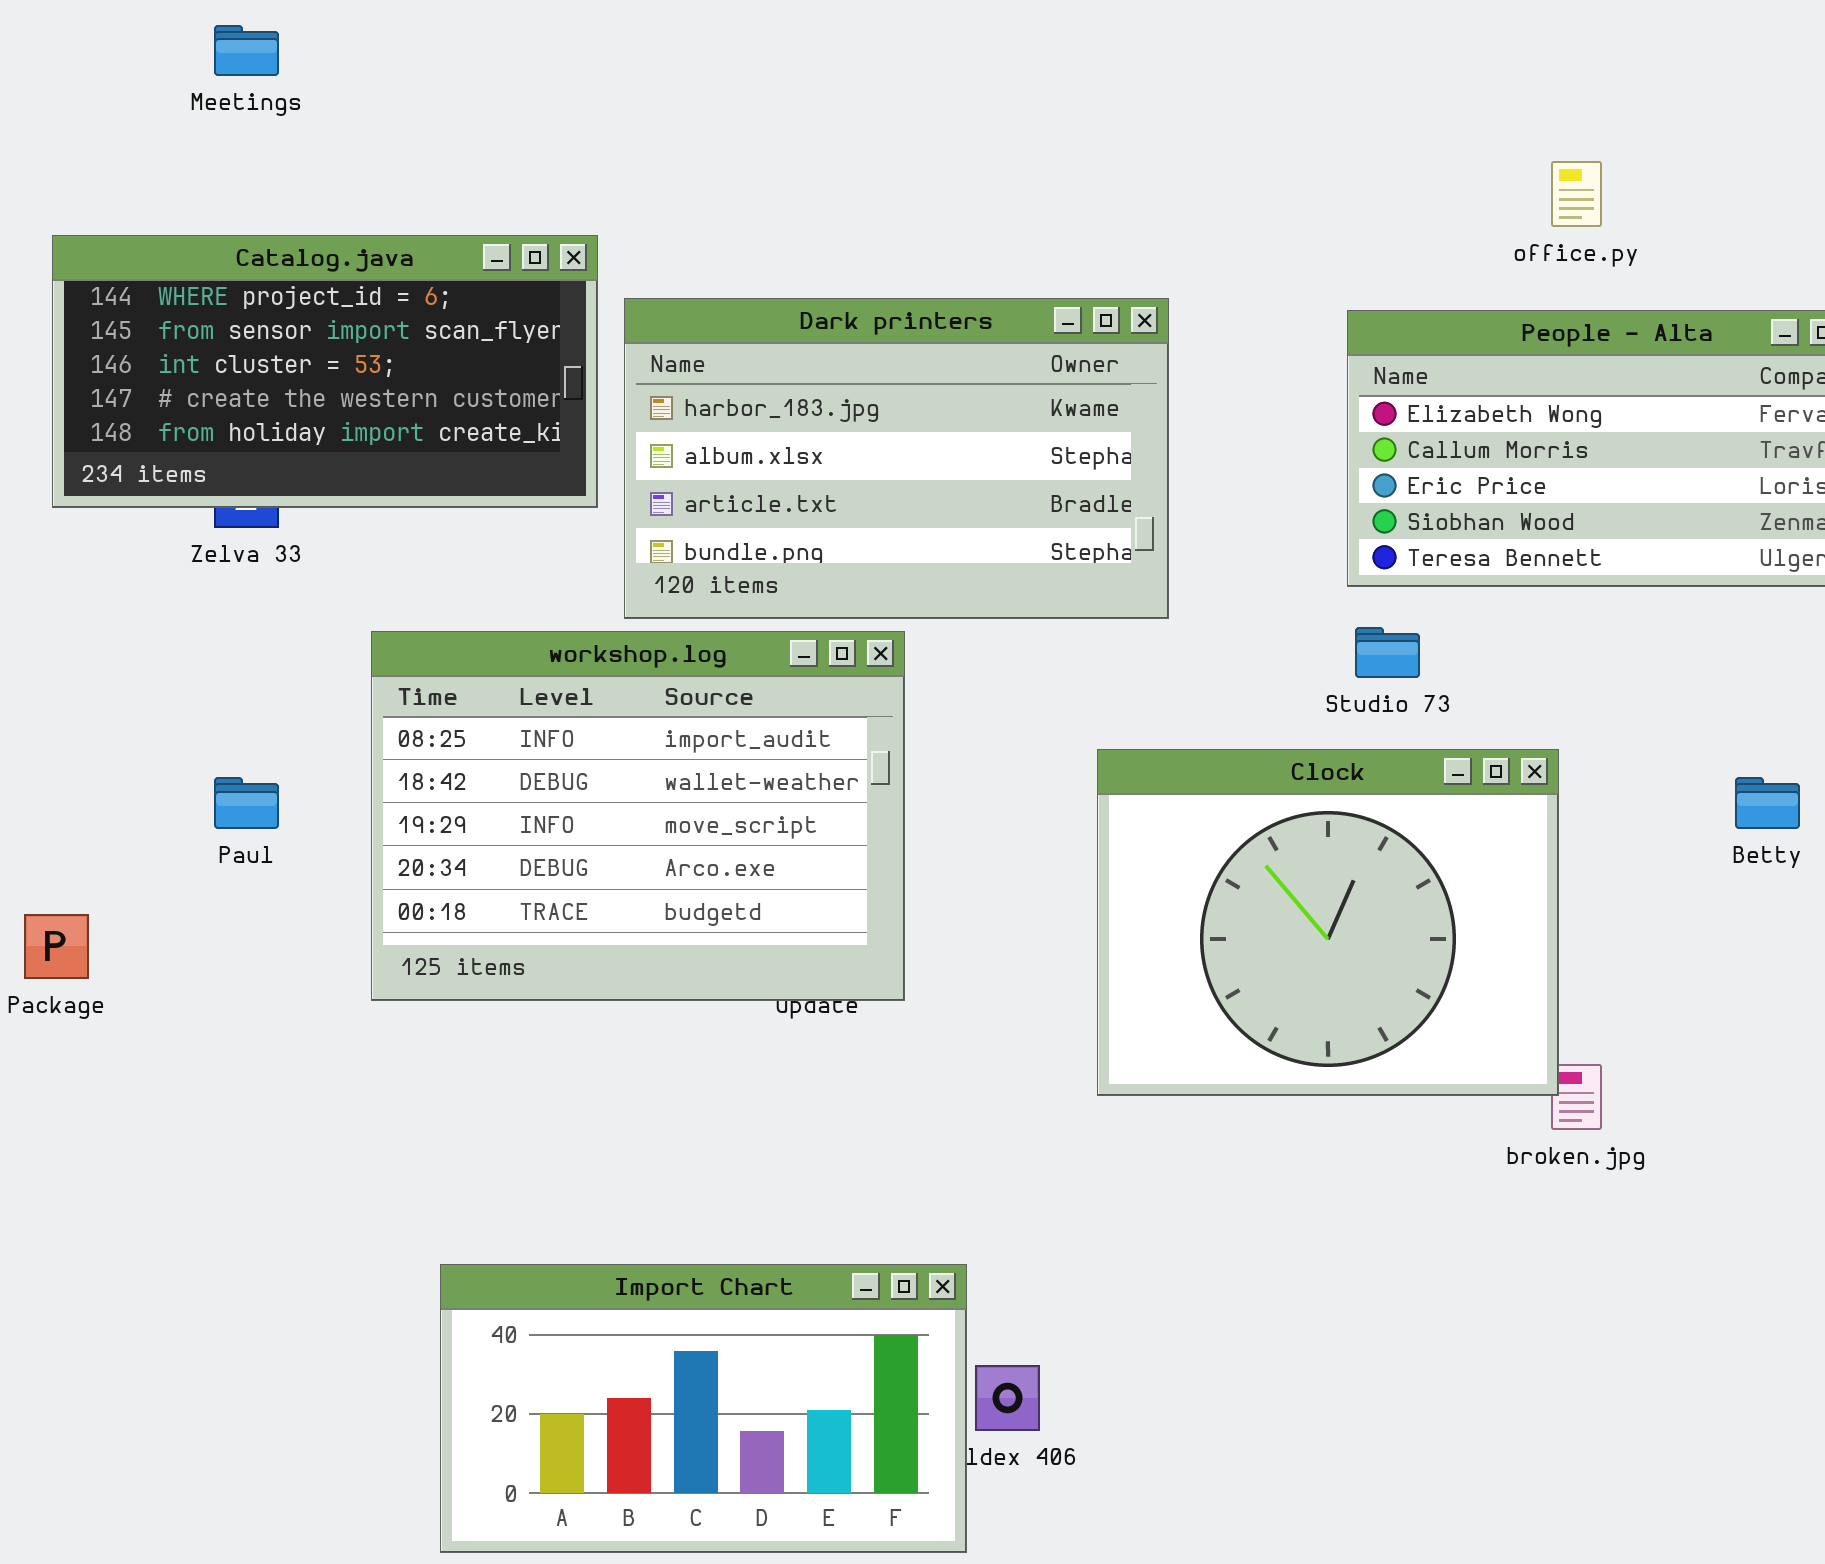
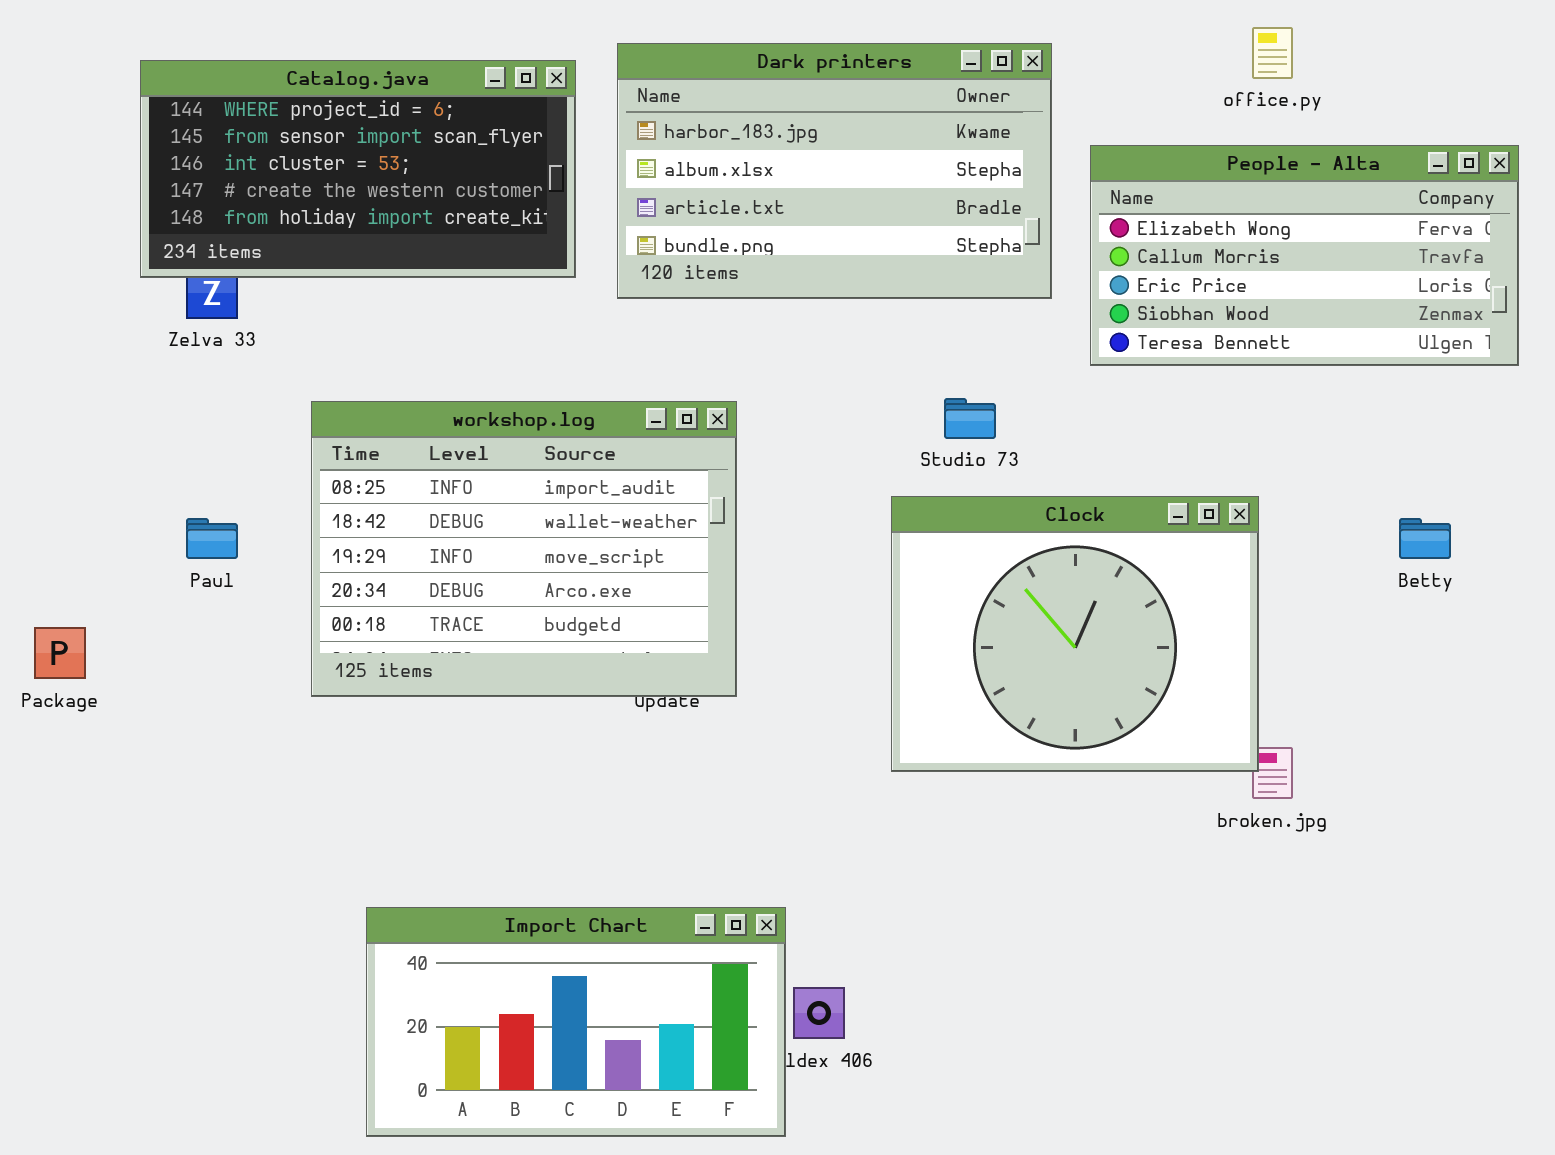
Catalog.java: [52,235,598,508] -> [140,60,576,278], moved
Dark printers: [624,298,1169,619] -> [617,43,1052,299], moved
Studio 73: [1355,627,1420,678] -> [944,398,996,439], moved

